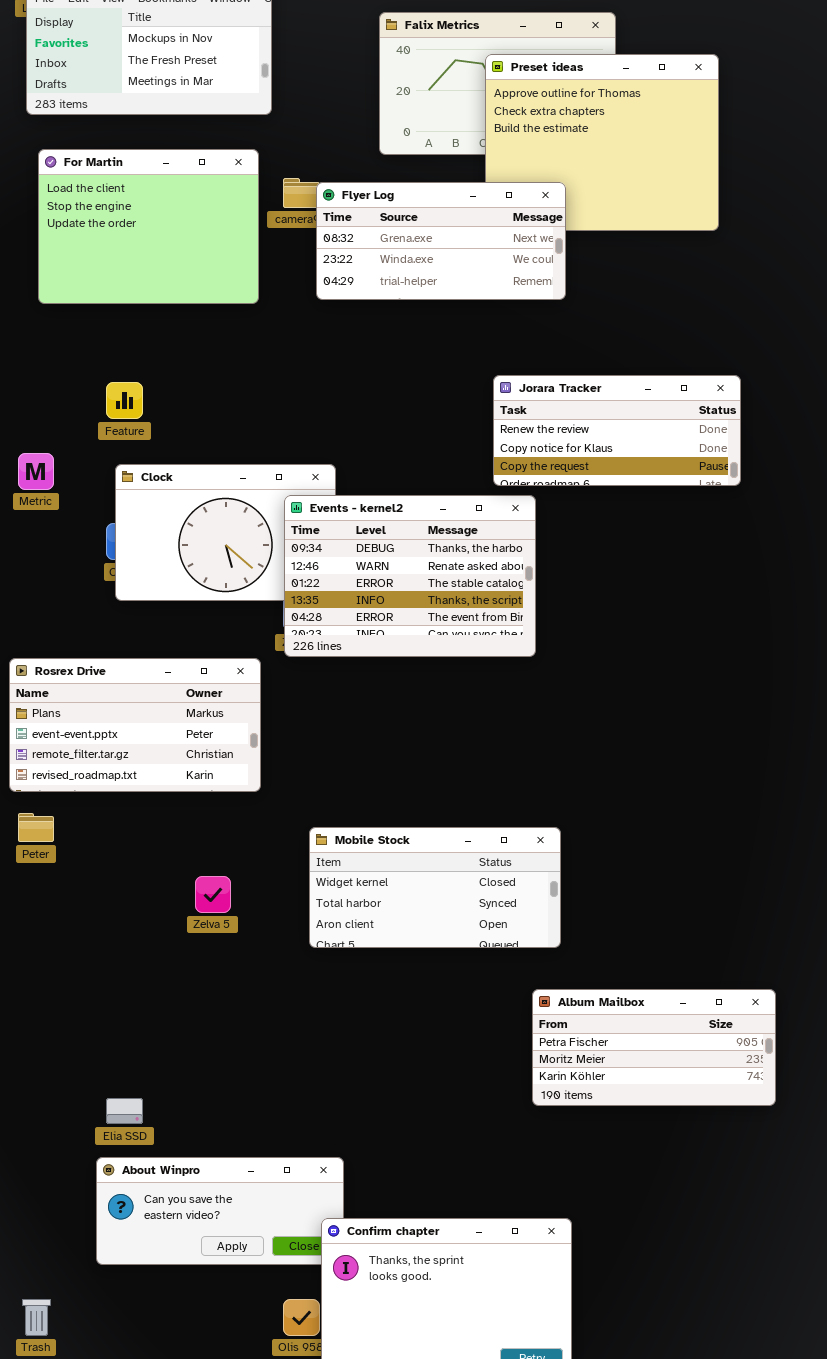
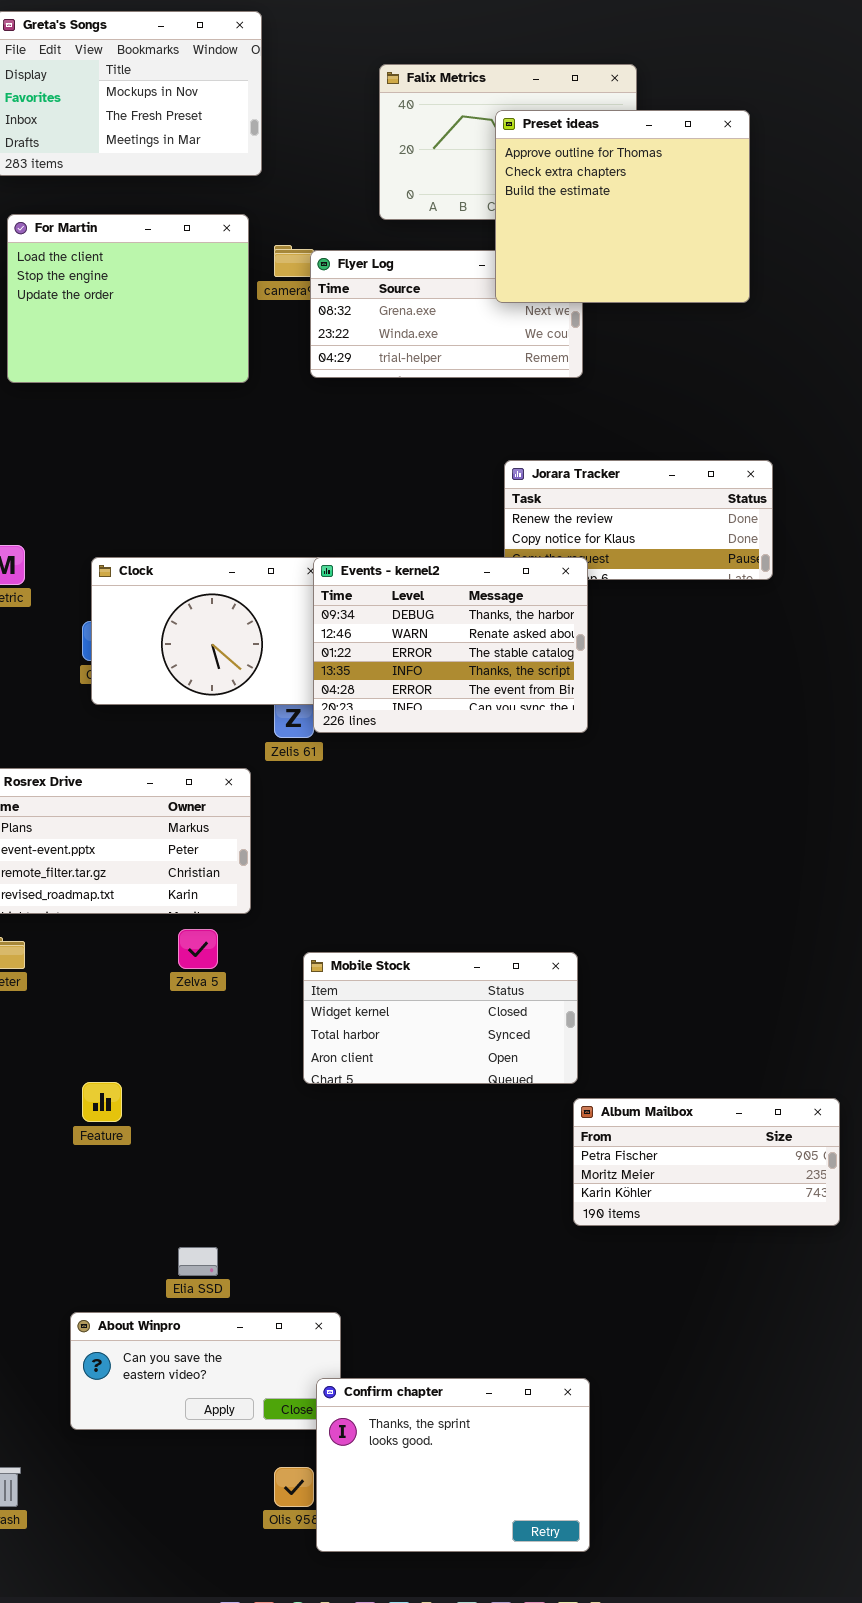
Preset ideas: [485,54,719,231] -> [495,110,750,303], raised
Feature: [106,382,143,419] -> [82,1082,122,1122], moved
Events - kernel2: [284,495,536,657] -> [313,557,588,733], moved
Zelva 5: [195,876,231,913] -> [178,929,218,969], moved
Album Mailbox: [532,989,776,1106] -> [573,1098,840,1226], moved
Elia SSD: [106,1098,143,1124] -> [178,1247,218,1276], moved

